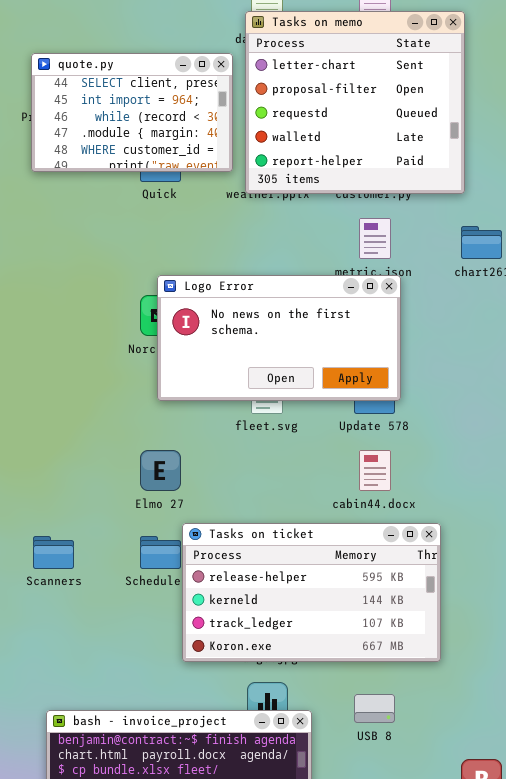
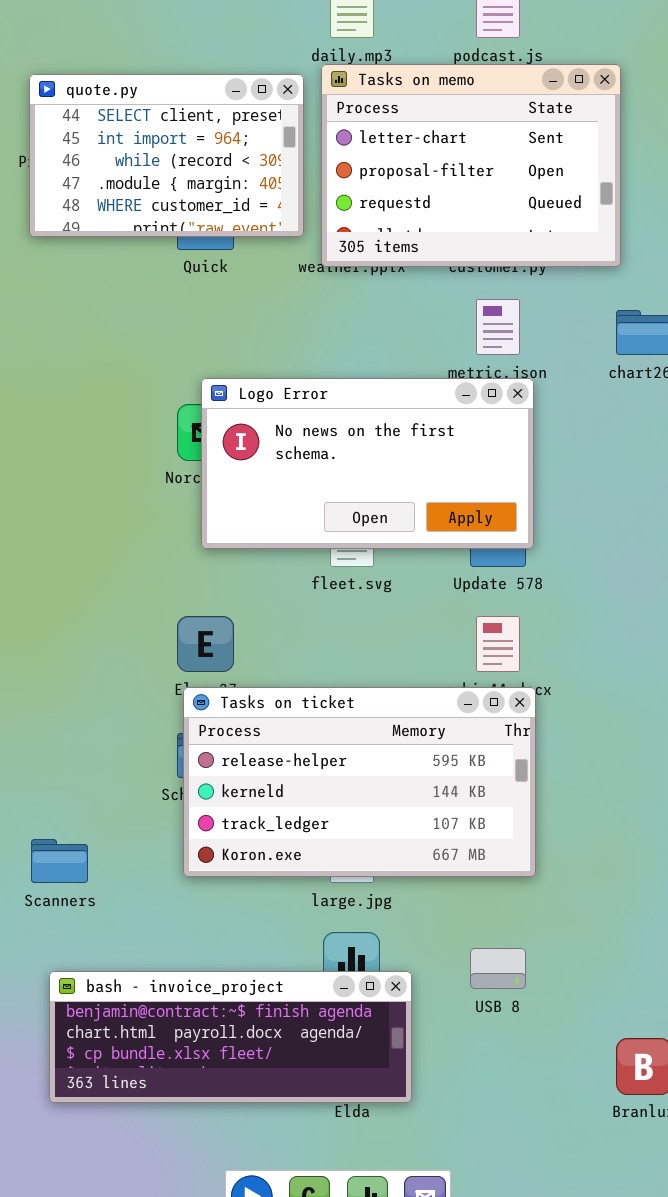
Tasks on memo: [245,11,465,194] -> [321,64,621,267], resized
Tasks on ticket: [182,523,441,662] -> [183,687,536,877], moved
Scanners: [33,536,74,569] -> [31,839,88,883], moved

